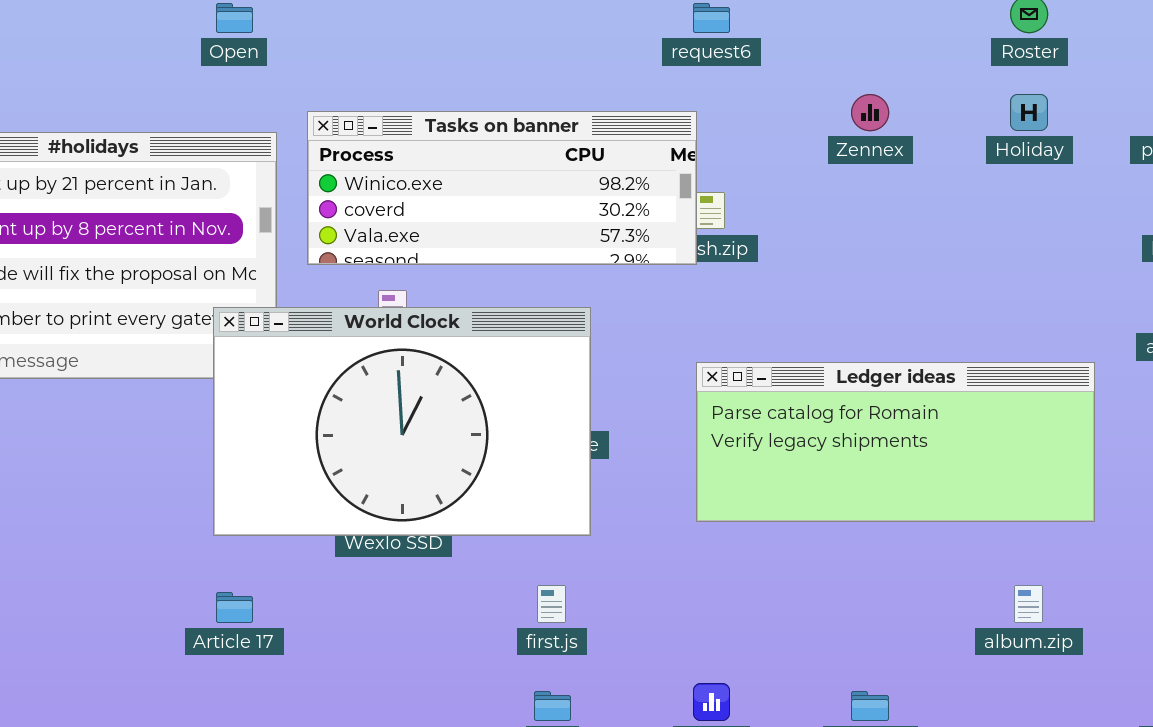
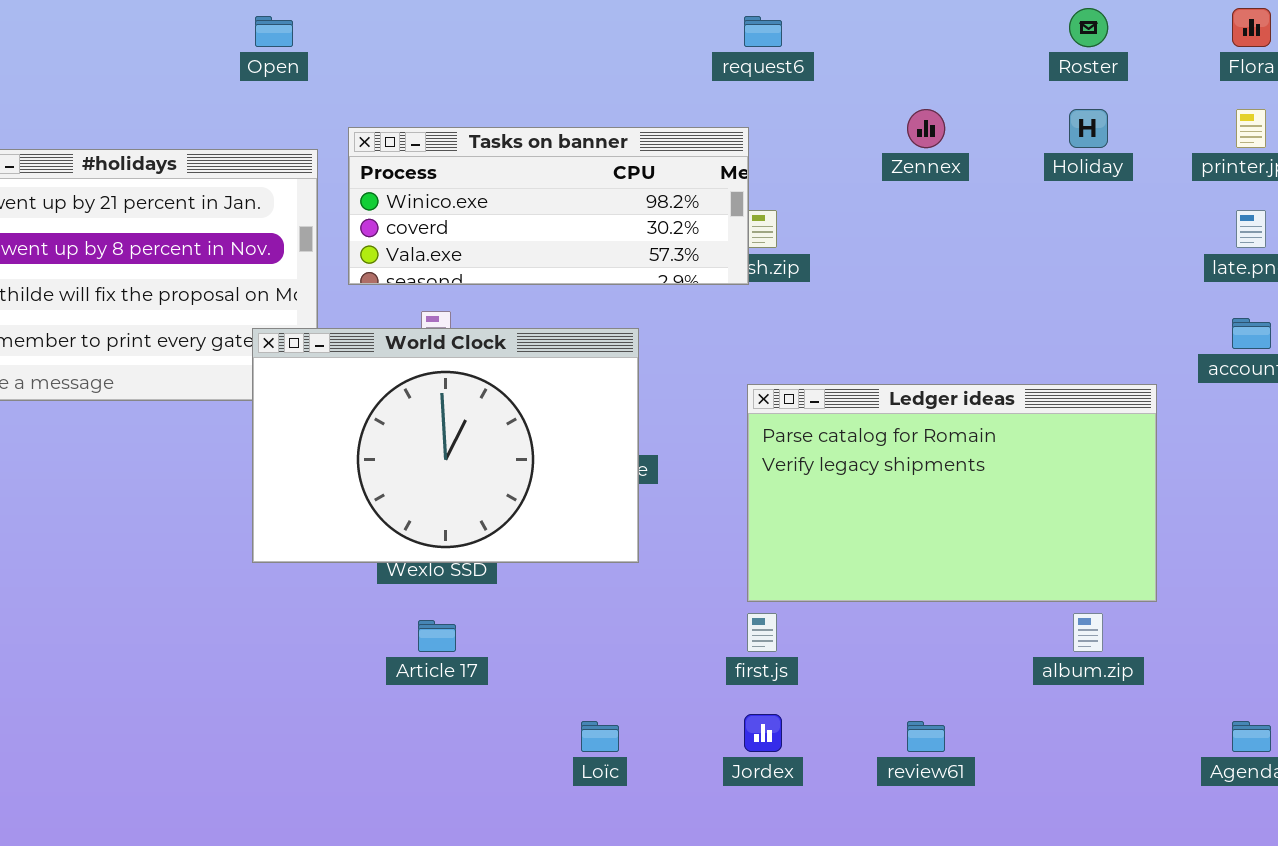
Ledger ideas: [696,362,1095,522] -> [747,384,1157,602], resized
first.js: [537,585,566,623] -> [747,613,777,652], moved
Article 17: [216,592,253,623] -> [418,620,456,652], moved

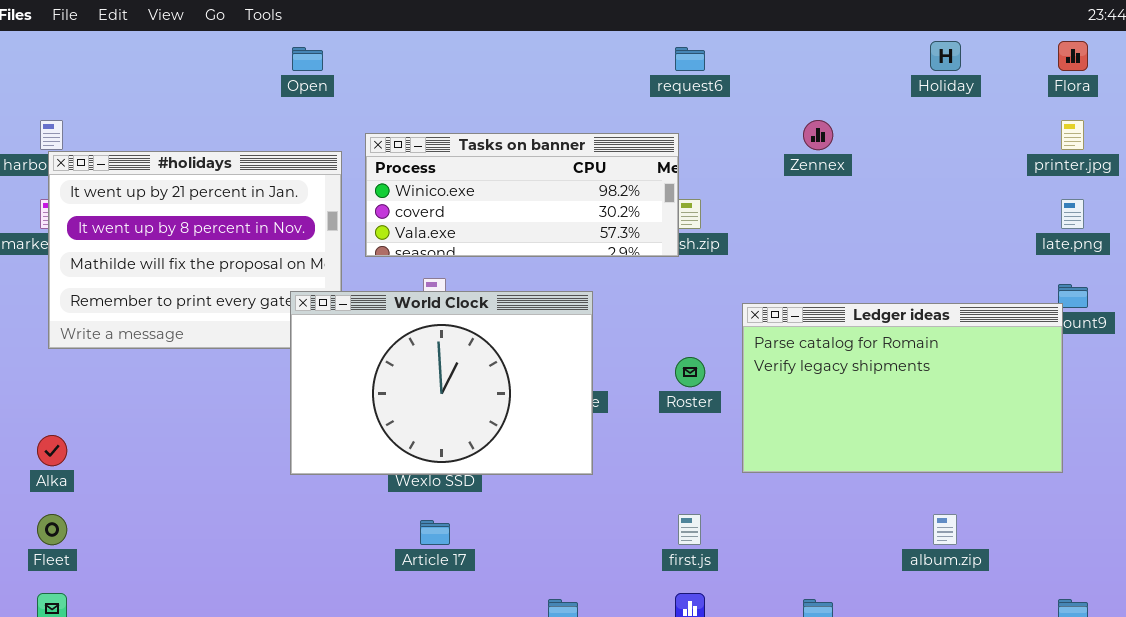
Roster: [1069,8,1108,47] -> [675,357,705,387], moved
Holiday: [1069,109,1108,148] -> [930,41,961,71], moved
Ledger ideas: [747,384,1157,602] -> [742,303,1063,473], moved

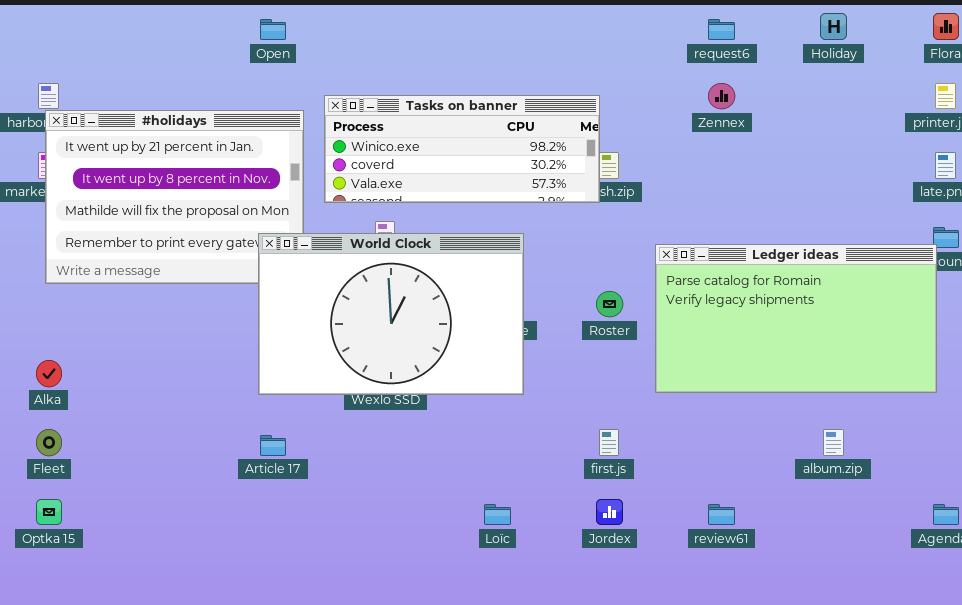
request6: [675,47,705,71] -> [708,19,735,40], moved
Article 17: [420,520,450,545] -> [260,435,286,456], moved

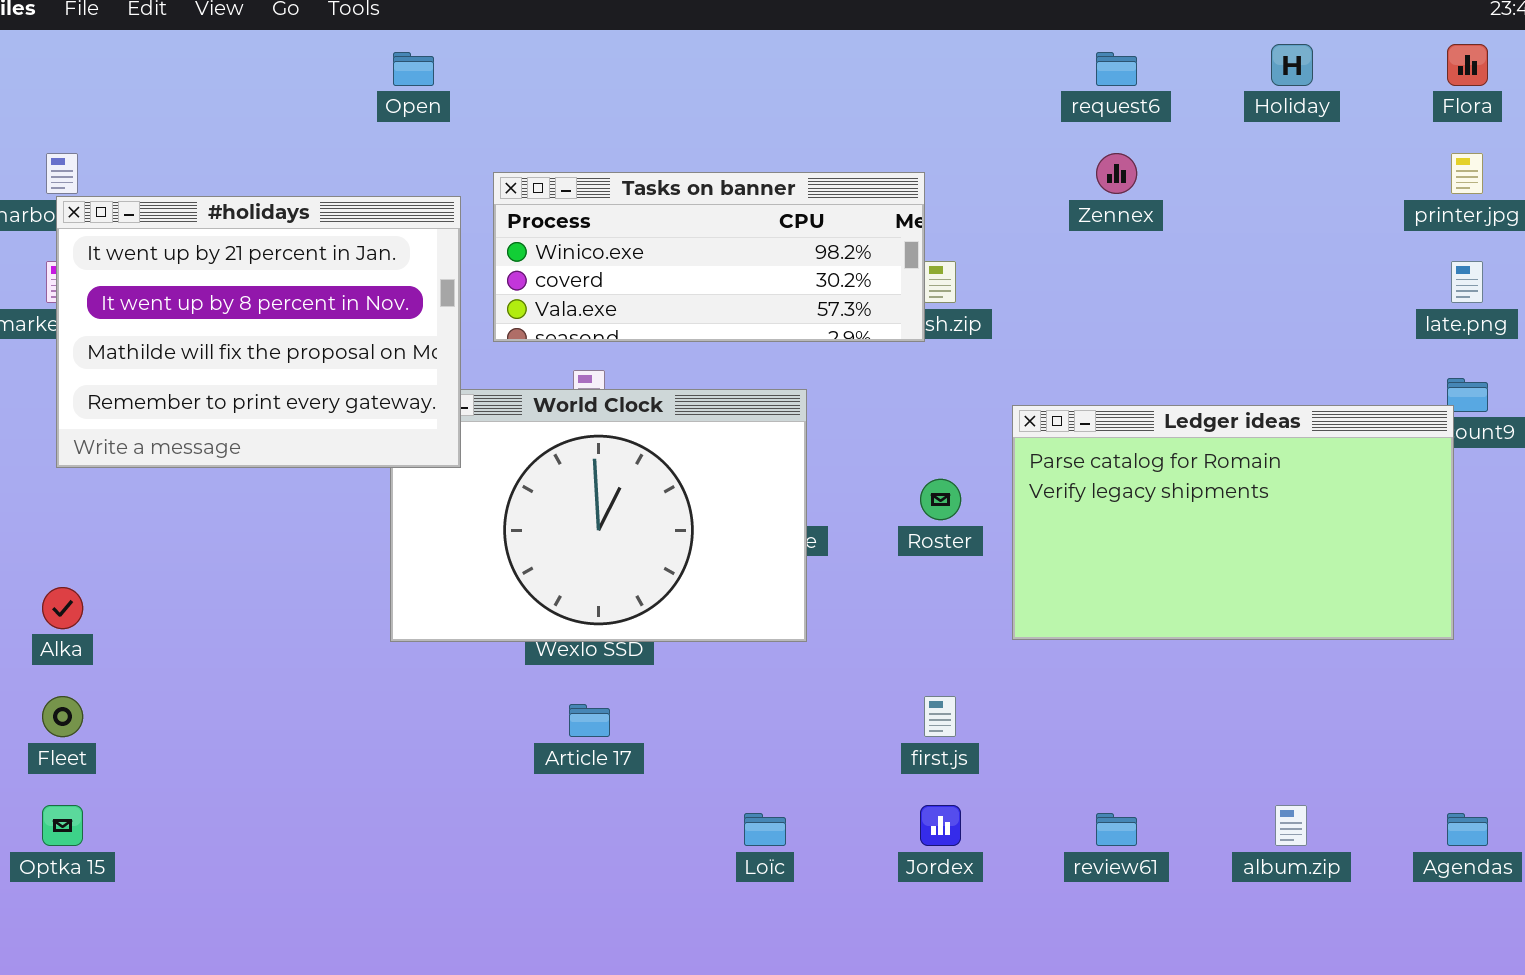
#holidays: [45,110,304,284] -> [56,196,461,468], raised
album.zip: [823,429,844,456] -> [1275,805,1307,846], moved
Article 17: [260,435,286,456] -> [569,704,610,737], moved

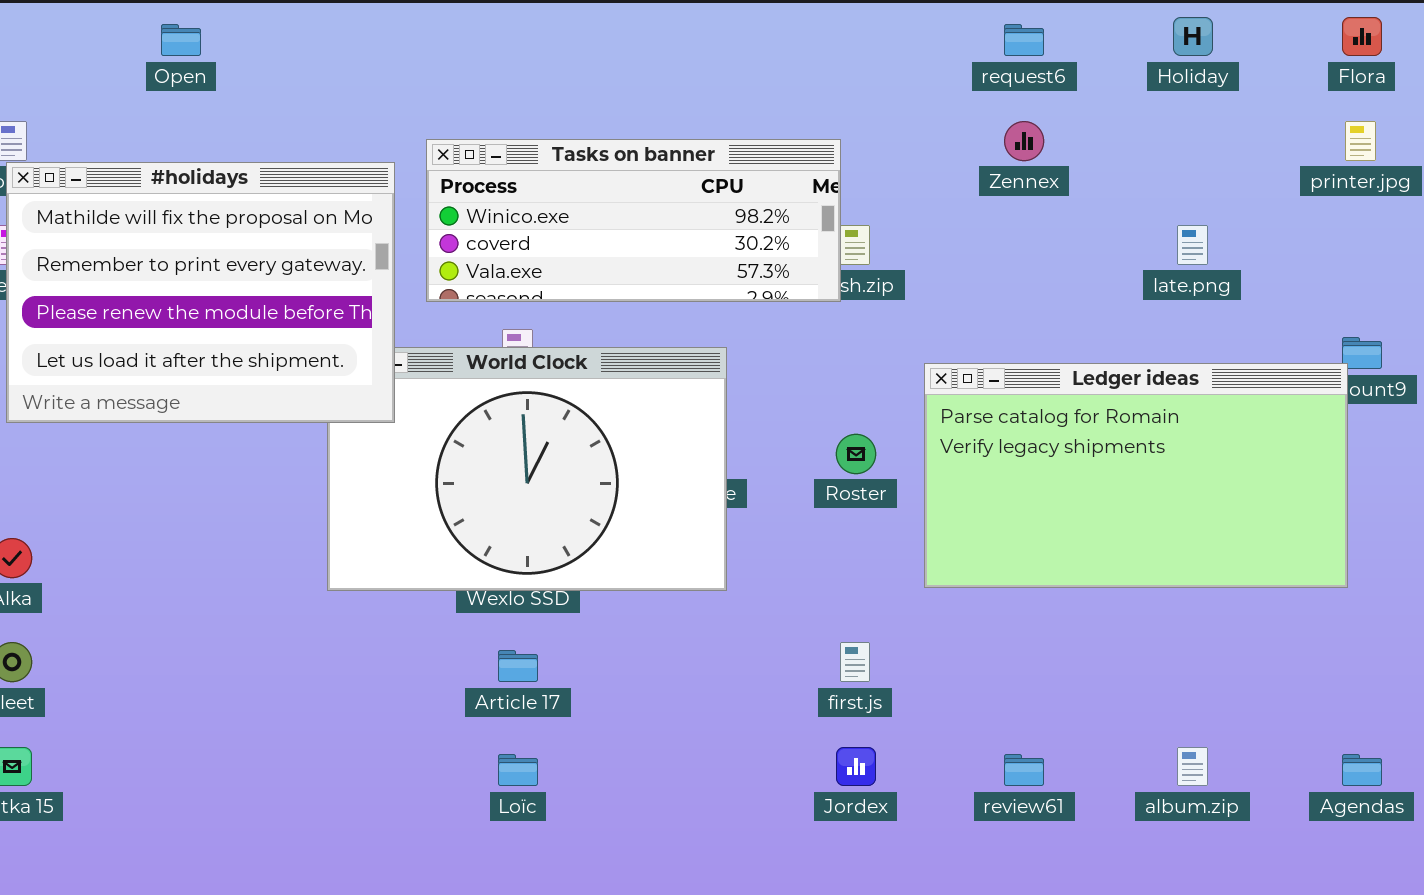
Open: [393,52,434,86] -> [161,24,201,56], moved
#holidays: [56,196,461,468] -> [6,162,395,423], scrolled down 2 rows
late.png: [1451,261,1483,303] -> [1177,225,1208,265], moved
Loïc: [744,813,786,846] -> [498,754,538,786], moved

